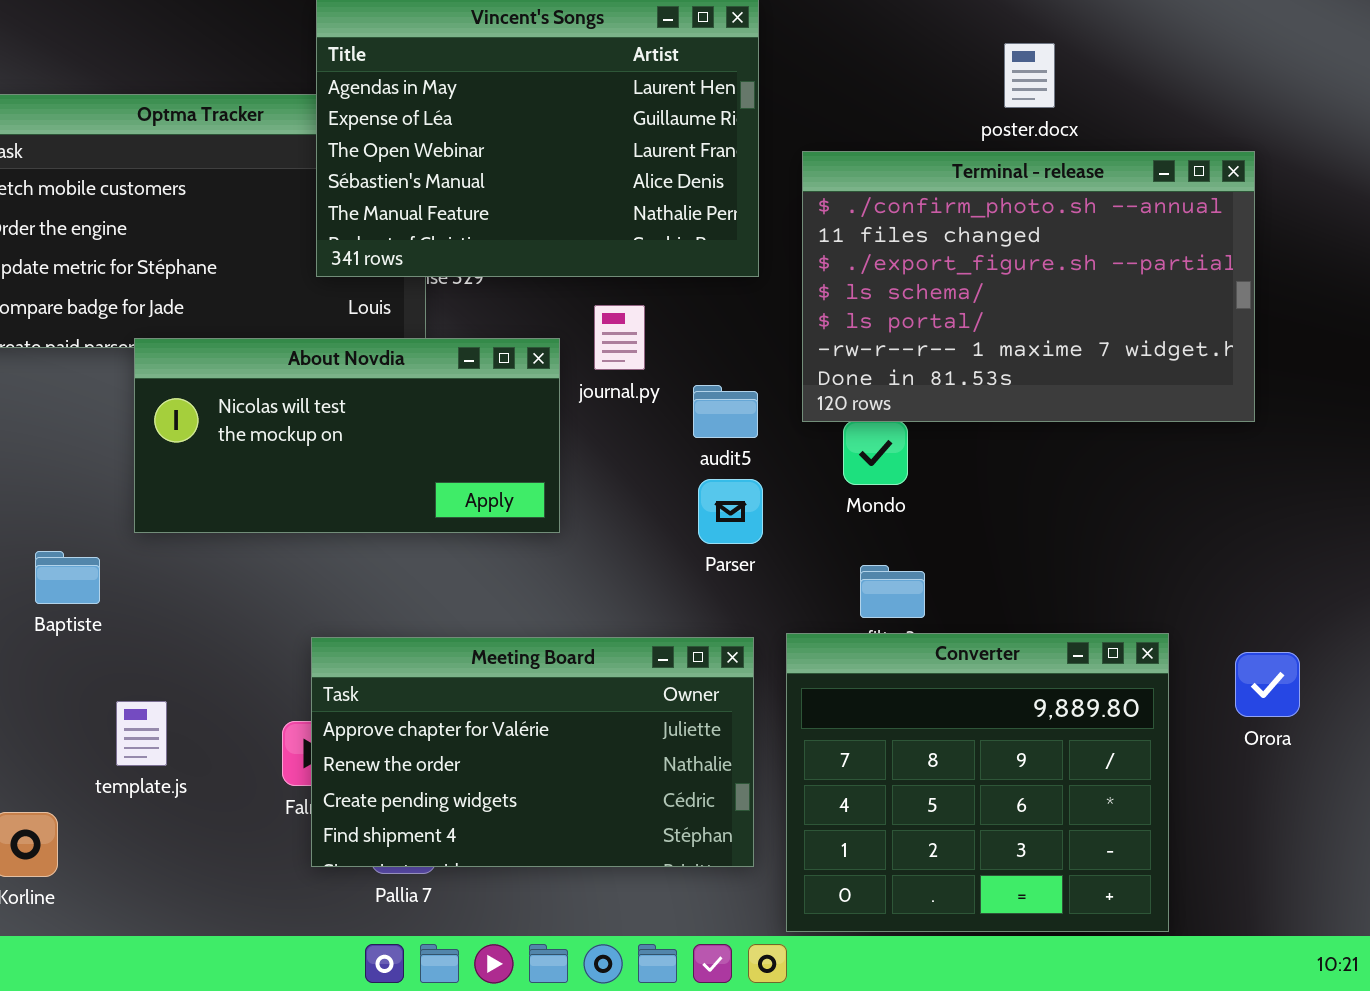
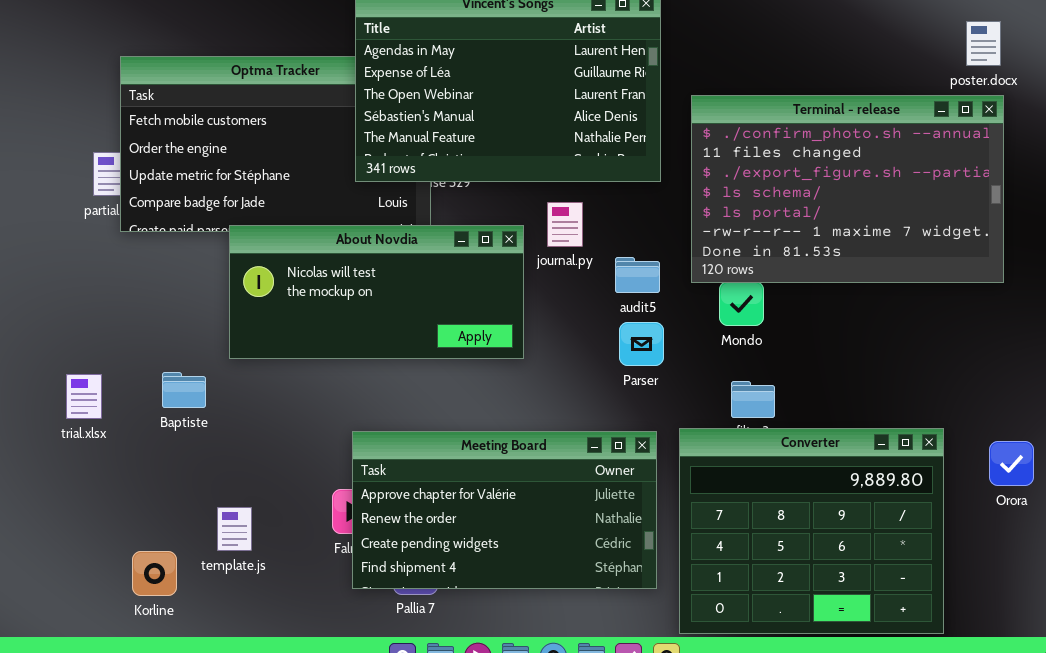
poster.docx: [1004,43,1055,108] -> [966,21,1001,66], moved
template.js: [116,701,167,766] -> [217,507,252,551], moved

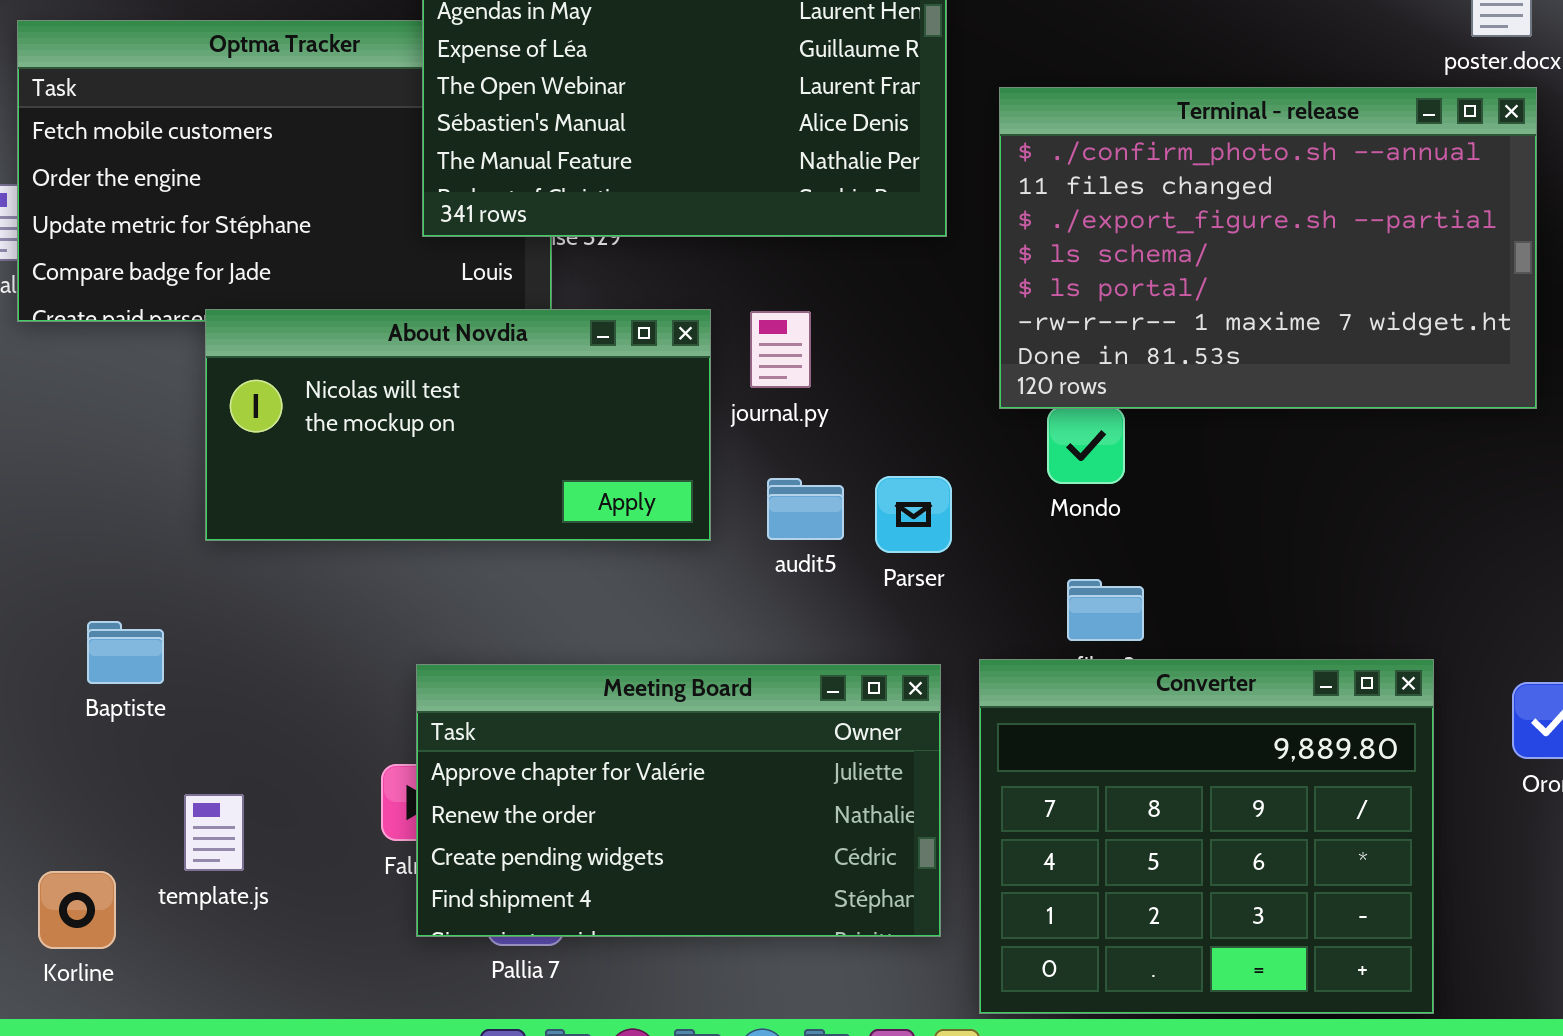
journal.py: [547,202,583,247] -> [750,311,811,388], moved
audit5: [615,257,660,293] -> [767,478,844,540], moved
Baptiste: [162,372,206,408] -> [87,621,164,684], moved

